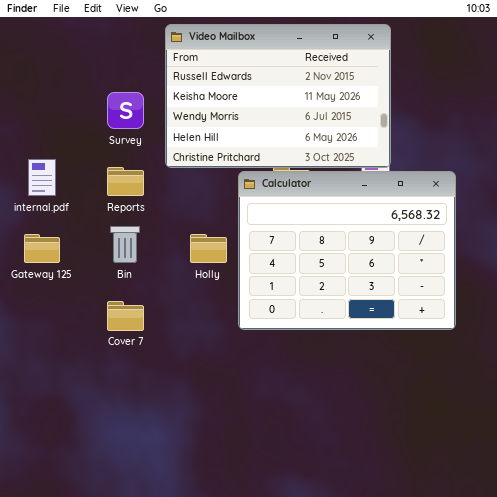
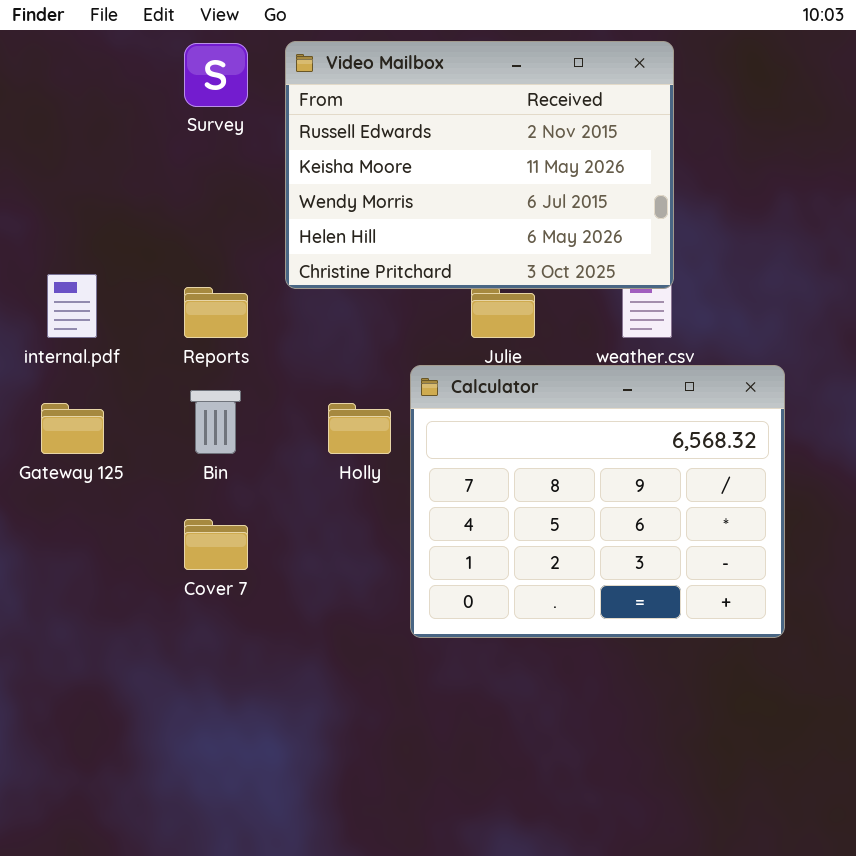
Survey: [107,92,144,129] -> [184,43,248,107], moved
Calculator: [238,171,456,330] -> [410,365,785,638], moved

